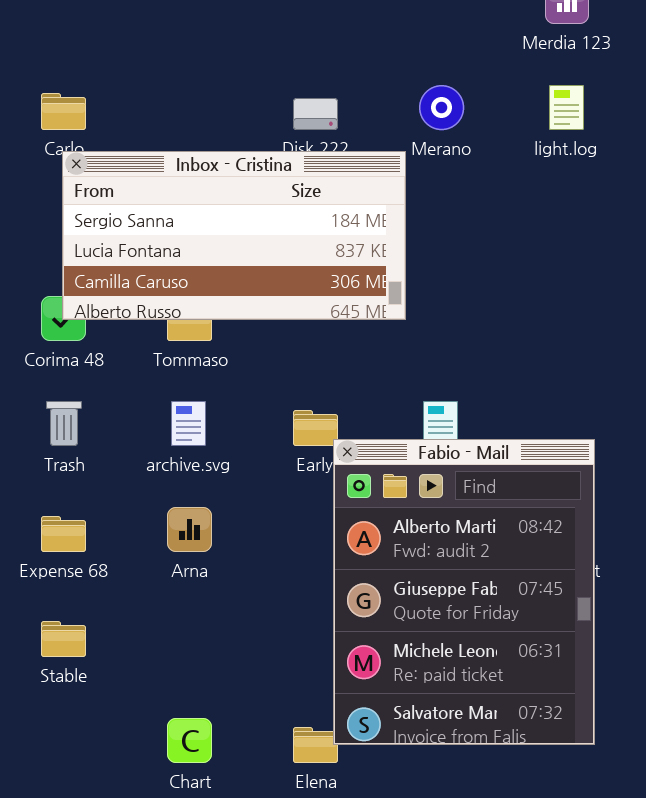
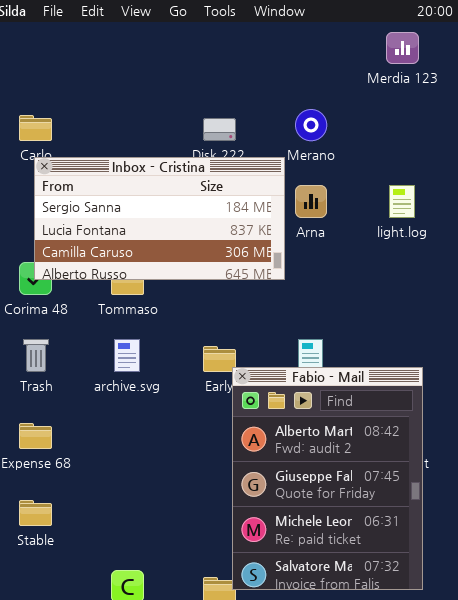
light.log: [549,85,584,130] -> [389,185,415,218], moved
Arna: [167,507,212,552] -> [295,185,327,218], moved

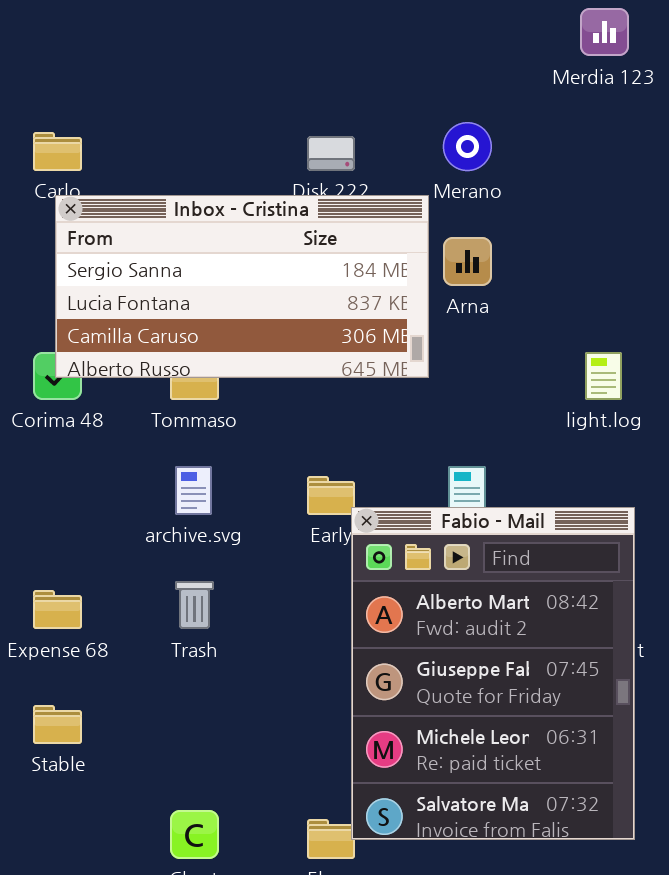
light.log: [389,185,415,218] -> [585,352,622,400], moved
Trash: [23,339,49,372] -> [175,581,214,629], moved

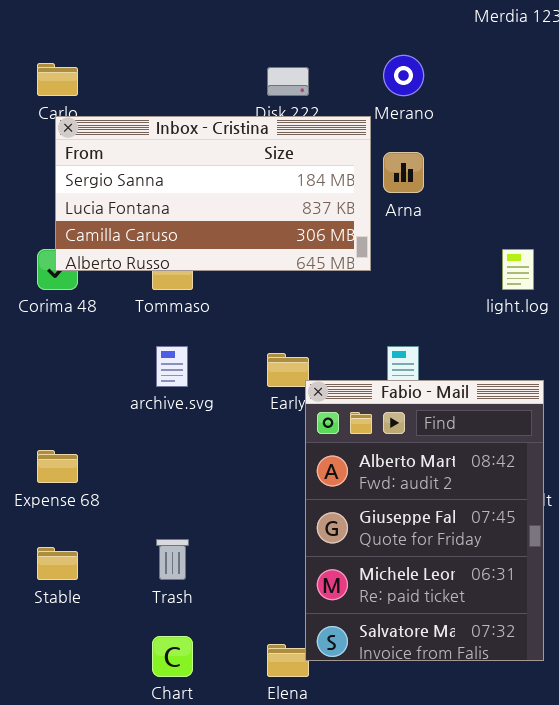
Trash: [175,581,214,629] -> [156,539,189,580], moved

